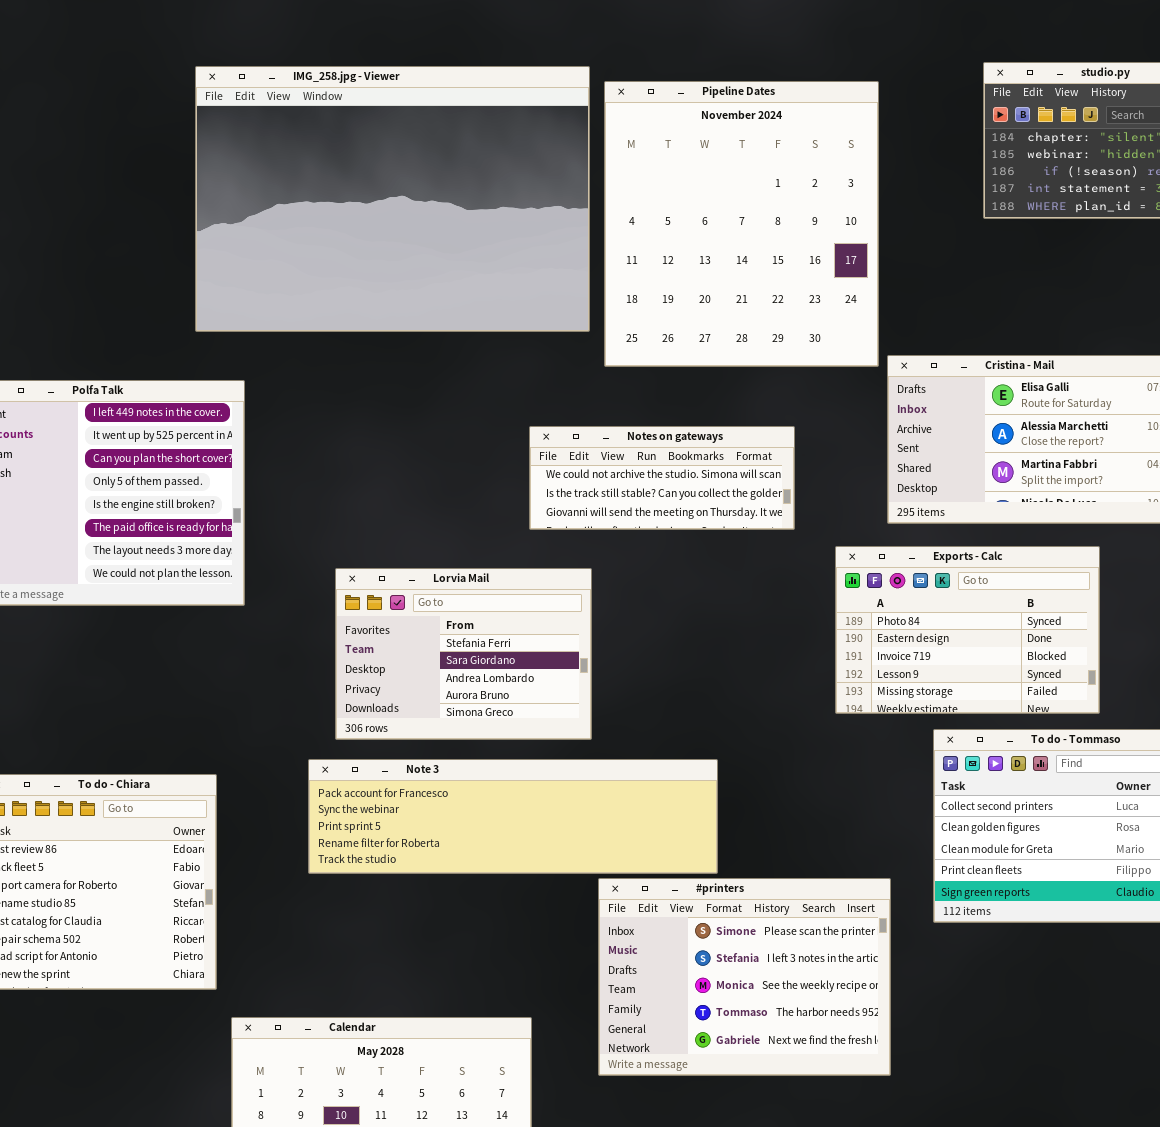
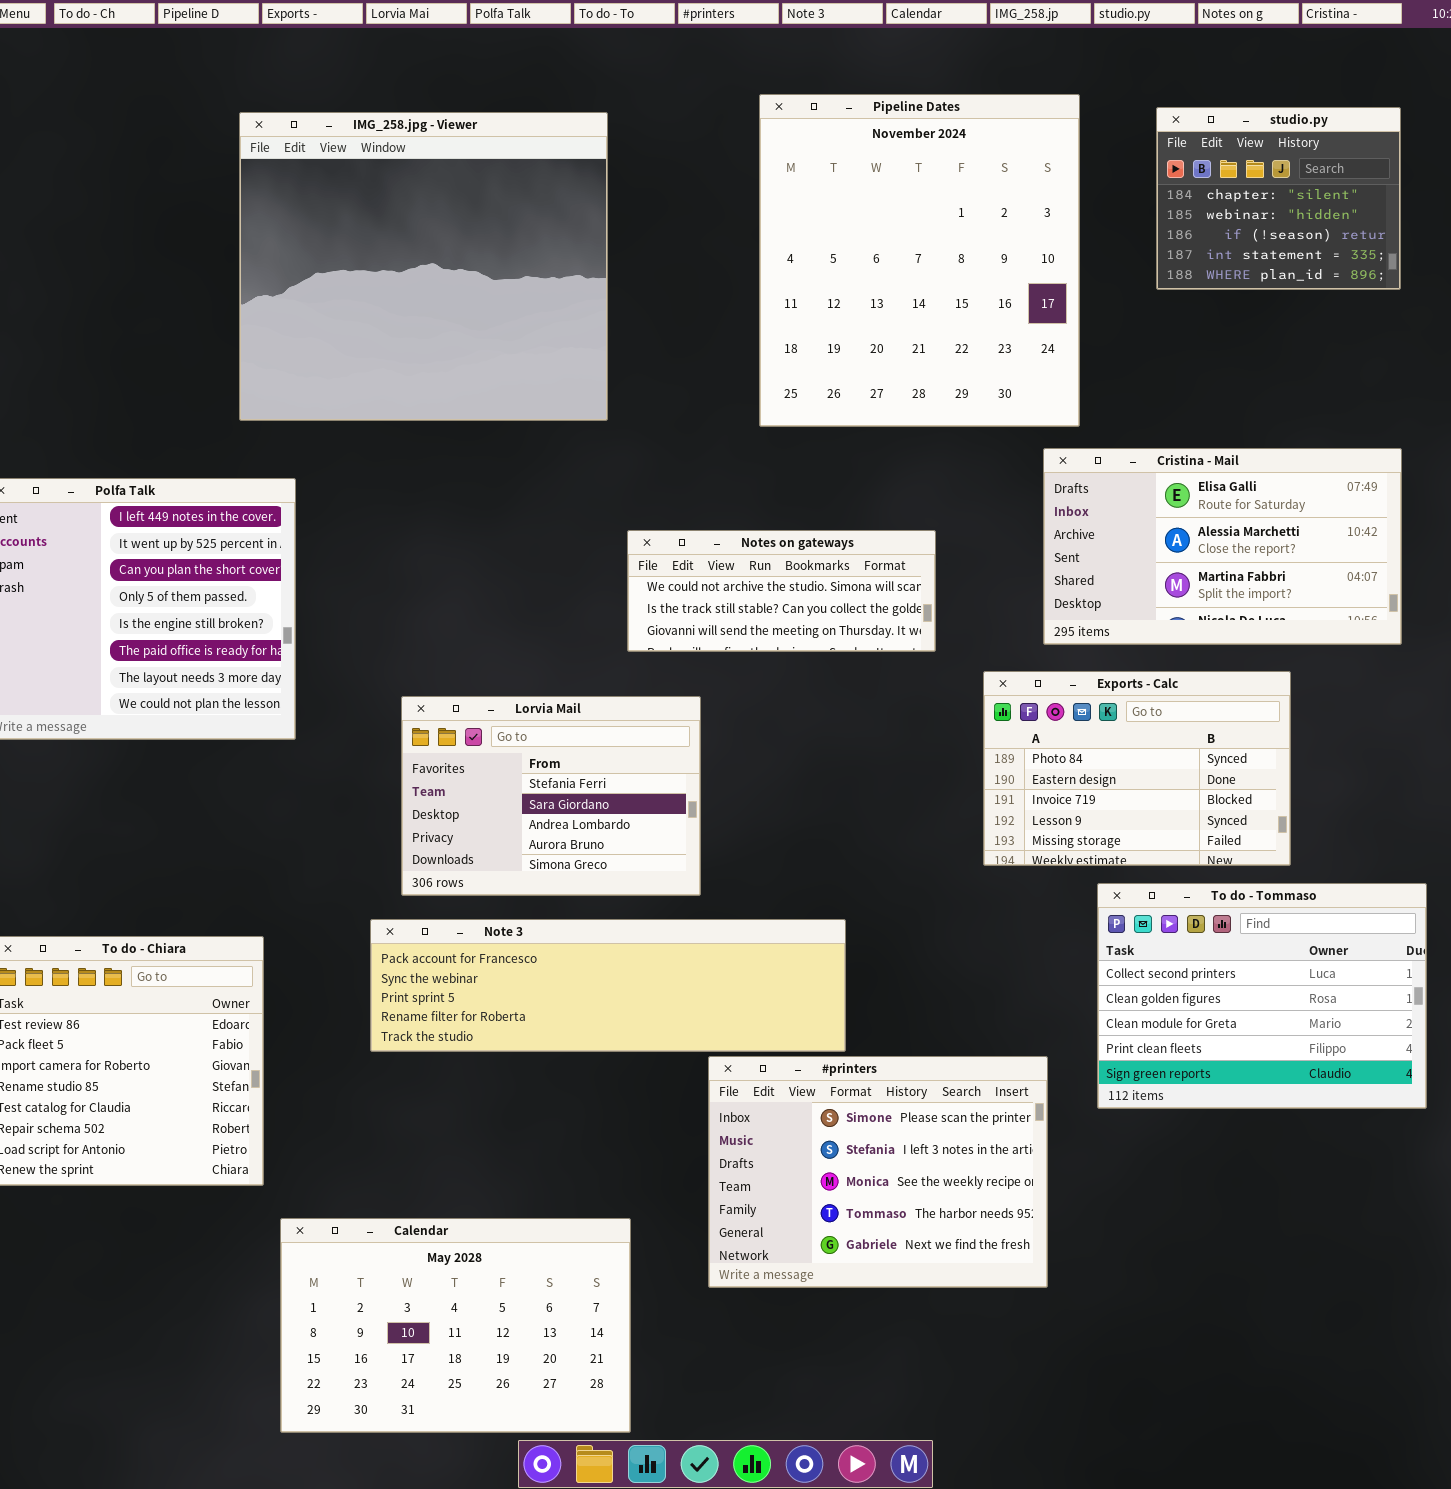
IMG_258.jpg - Viewer: [195,66,590,332] -> [239,112,608,421], resized
Pipeline Dates: [604,81,879,367] -> [759,94,1080,427], moved

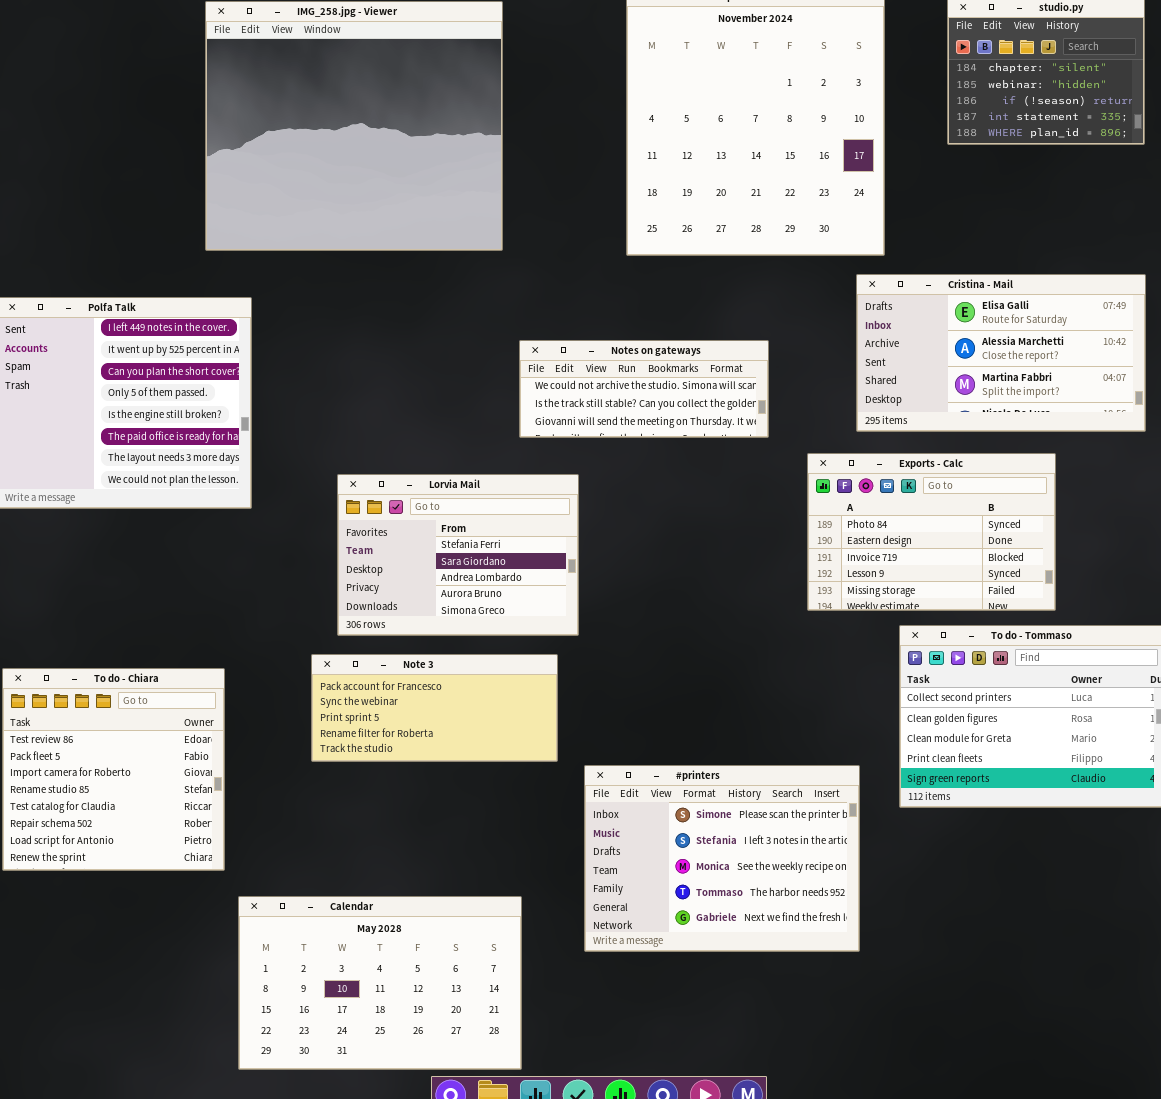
Note 3: [370,919,846,1052] -> [311,654,558,762], resized

